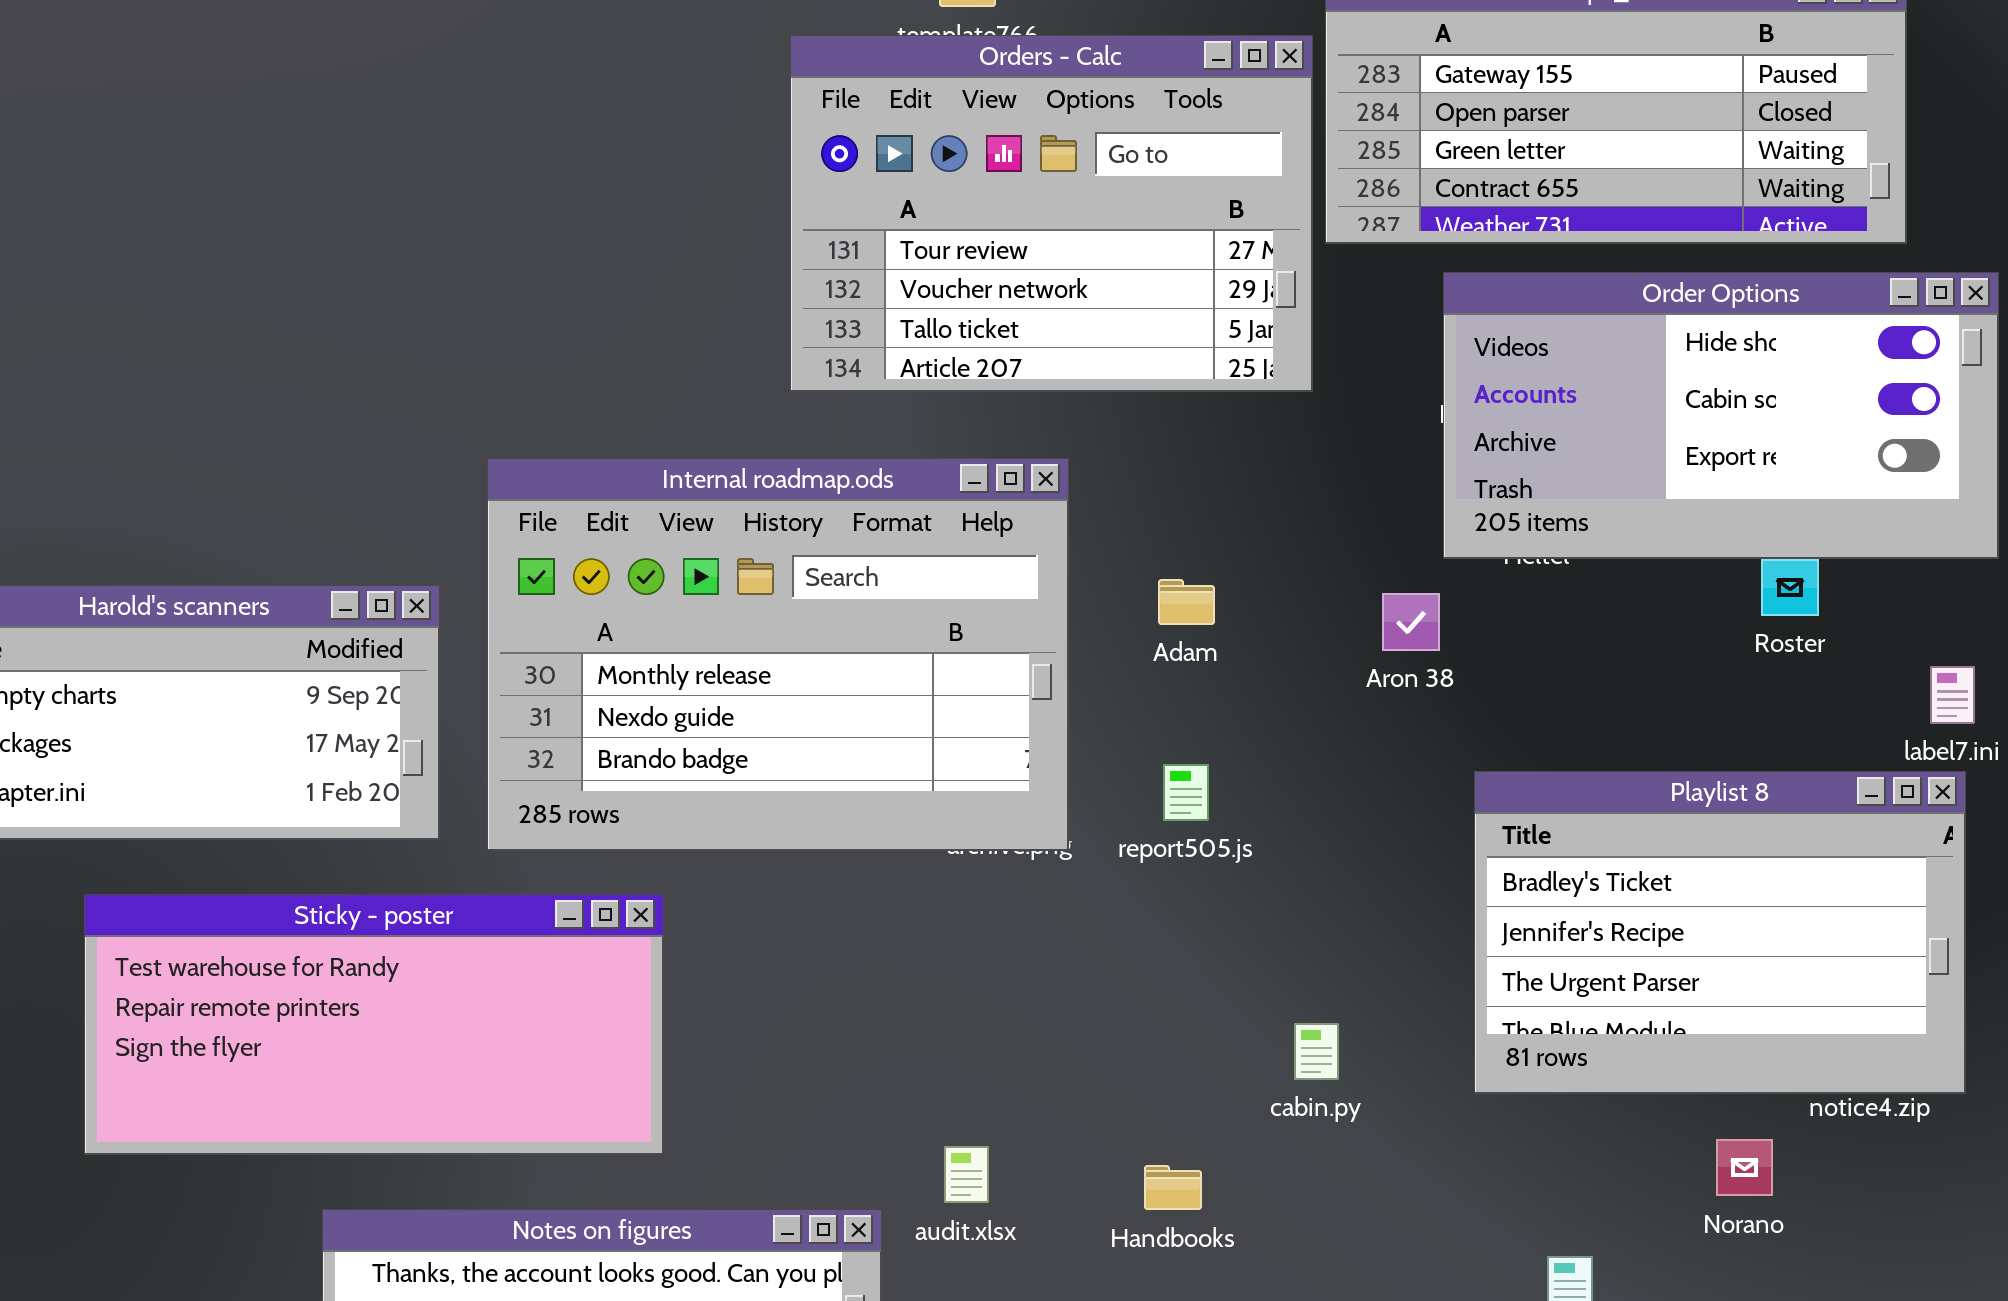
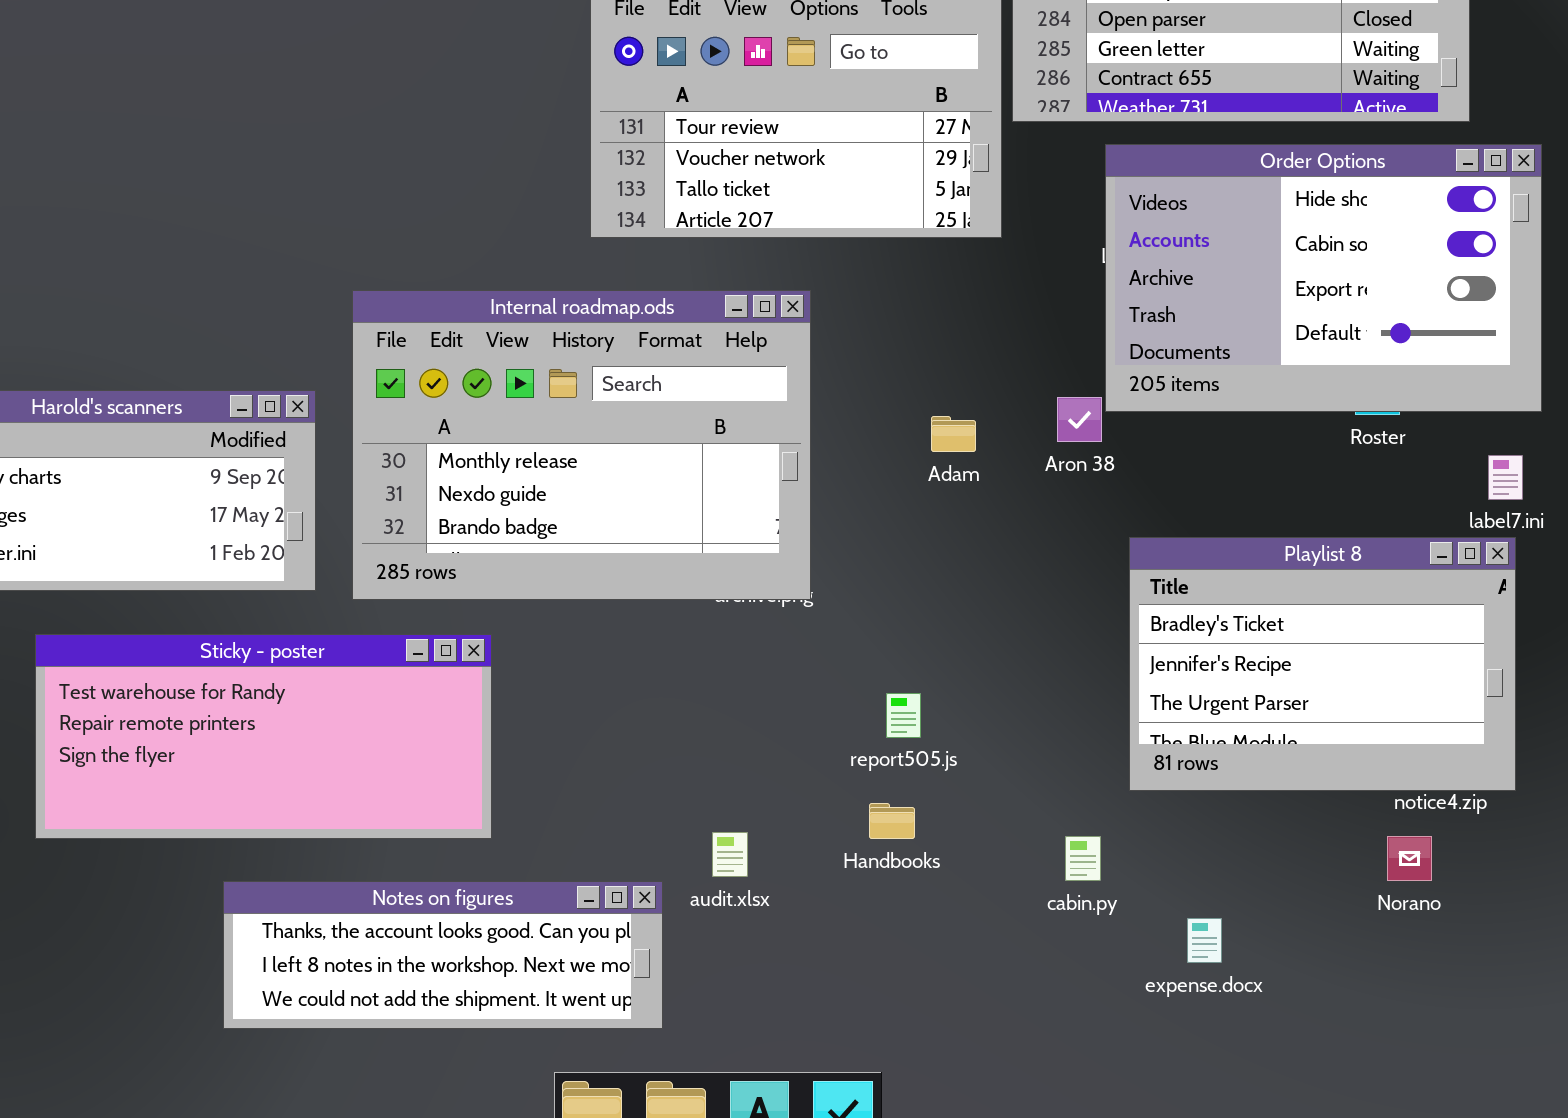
Order Options: [1443,272,1999,559] -> [1105,144,1542,412], resized
Adam: [1158,579,1215,625] -> [931,416,976,452], moved
report505.js: [1163,764,1209,821] -> [886,693,921,738], moved
cabin.py: [1294,1023,1339,1080] -> [1065,836,1101,881], moved
Norano: [1716,1139,1773,1196] -> [1387,836,1432,881], moved
Handbooks: [1144,1165,1202,1210] -> [869,803,915,839], moved

